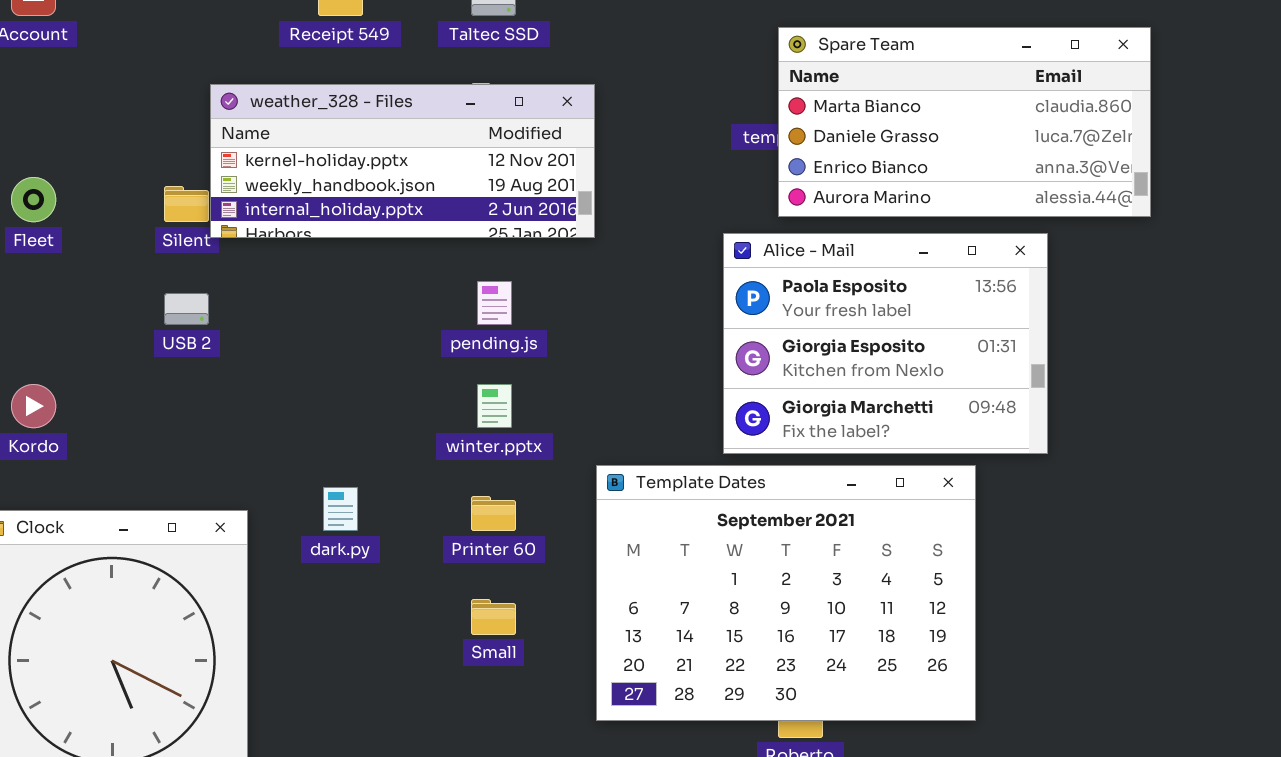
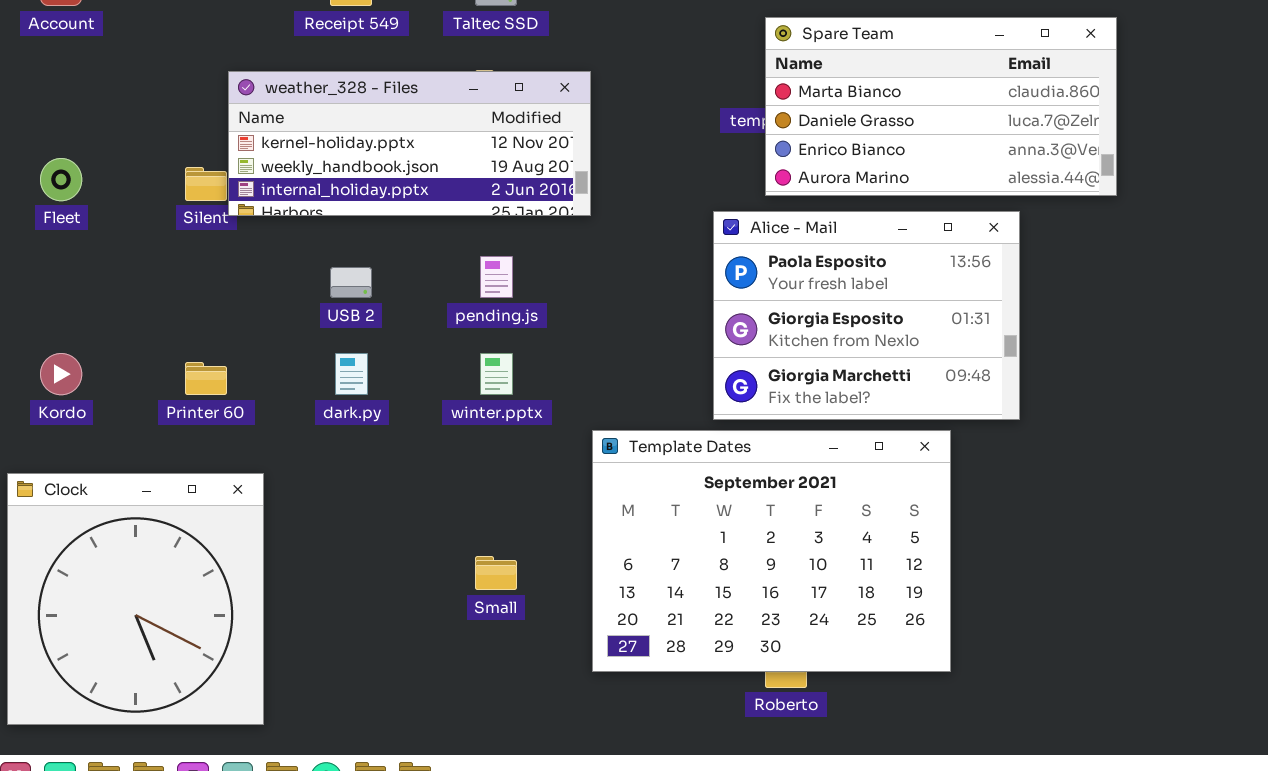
USB 2: [164,293,209,325] -> [330,267,372,298], moved
dark.py: [323,487,358,531] -> [335,353,368,395], moved
Printer 60: [471,496,516,531] -> [185,362,227,395], moved

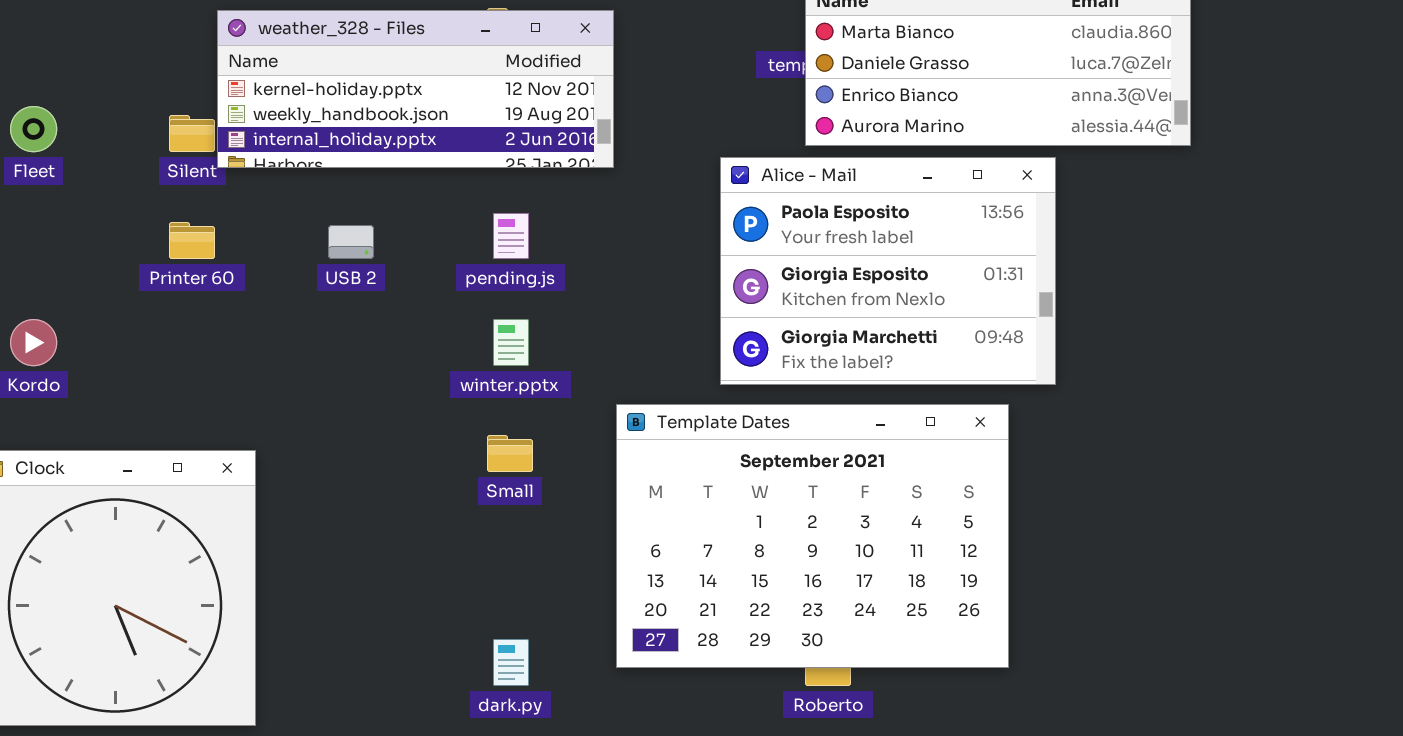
Alice - Mail: [713,211,1020,420] -> [720,157,1056,385], moved
dark.py: [335,353,368,395] -> [493,639,529,686], moved
Printer 60: [185,362,227,395] -> [169,222,215,259], moved
Small: [475,556,517,590] -> [487,435,533,472], moved

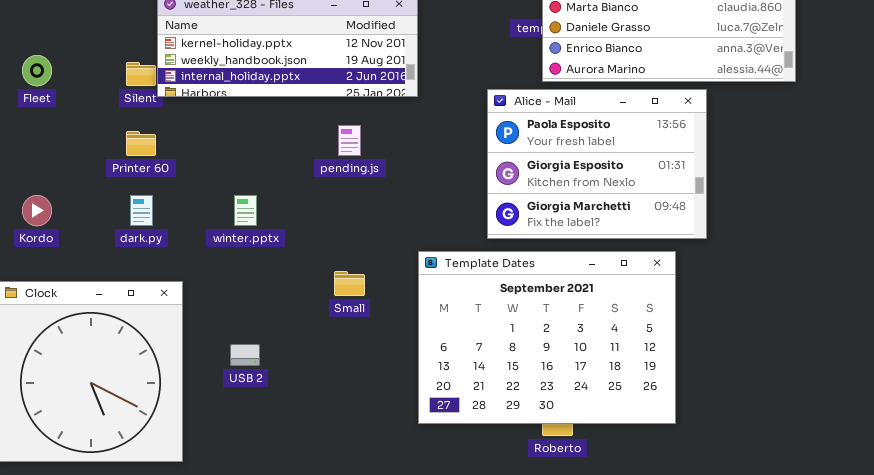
USB 2: [328,225,374,259] -> [230,344,260,366], moved
winter.pptx: [493,319,529,366] -> [234,195,257,226], moved
dark.py: [493,639,529,686] -> [130,195,153,226], moved

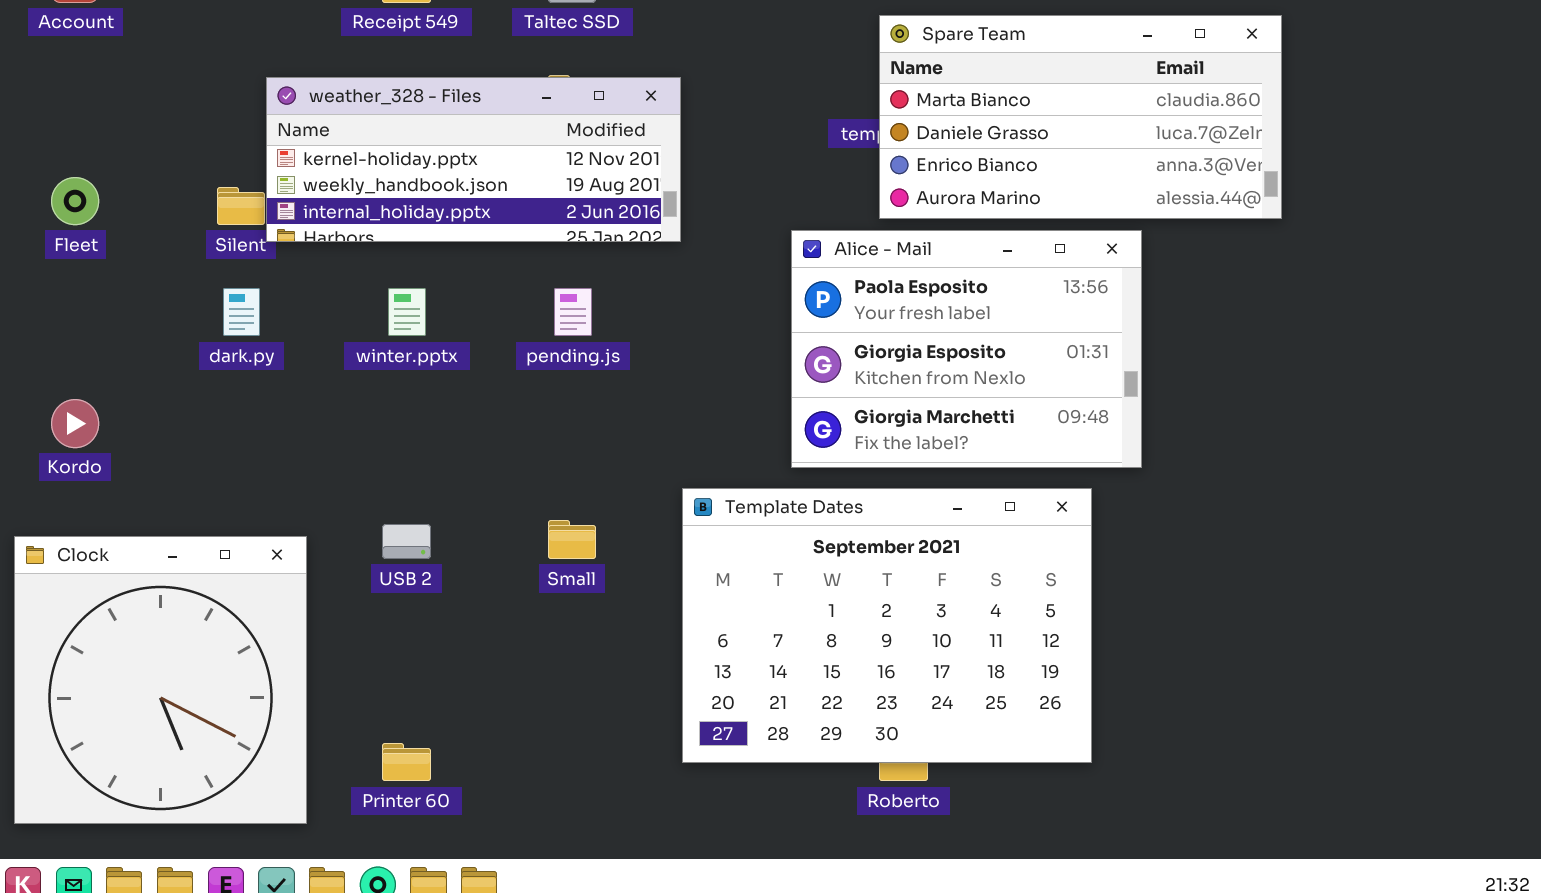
Printer 60: [126,131,156,156] -> [382,743,431,781], moved
dark.py: [130,195,153,226] -> [223,288,260,336], moved
winter.pptx: [234,195,257,226] -> [388,288,426,336], moved
USB 2: [230,344,260,366] -> [382,524,431,559], moved

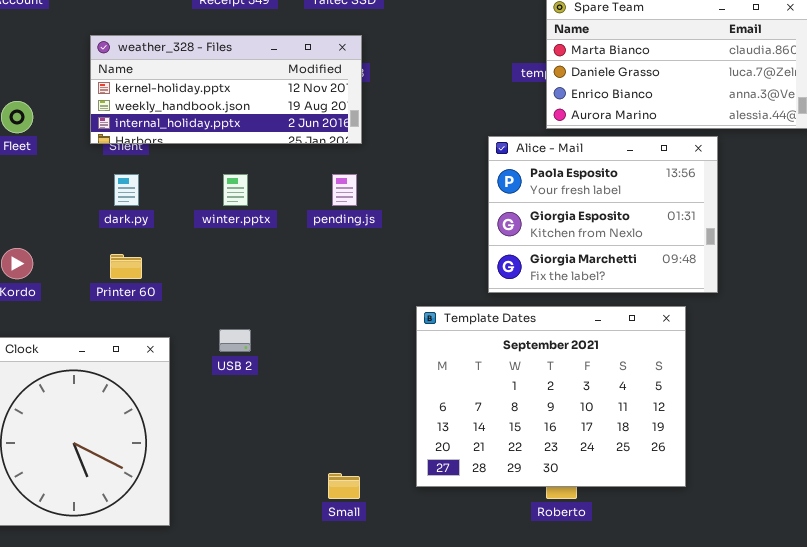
weather_328 - Files: [266,77,681,242] -> [90,35,362,144], moved
Small: [548,520,596,559] -> [328,473,360,499], moved
Printer 60: [382,743,431,781] -> [110,254,142,279], moved

